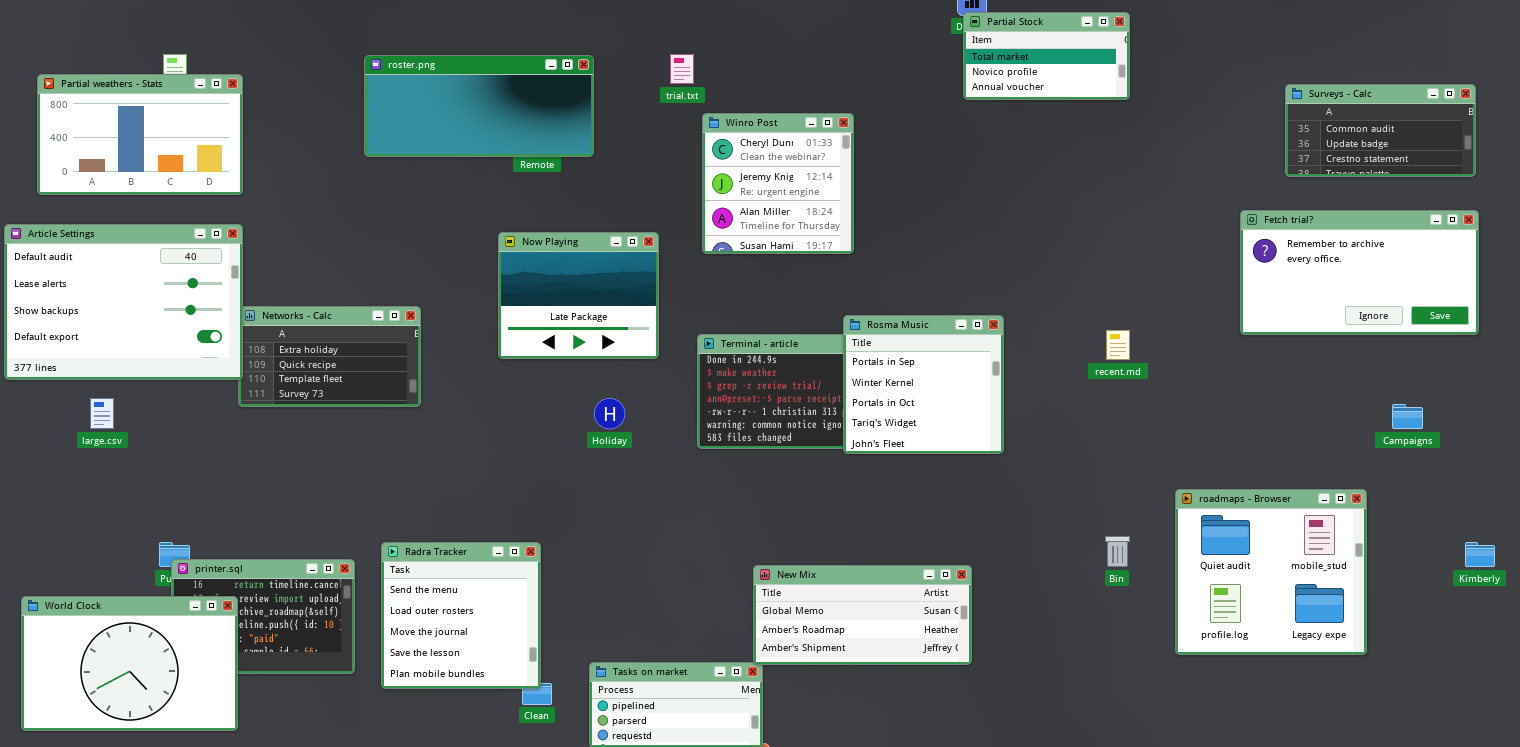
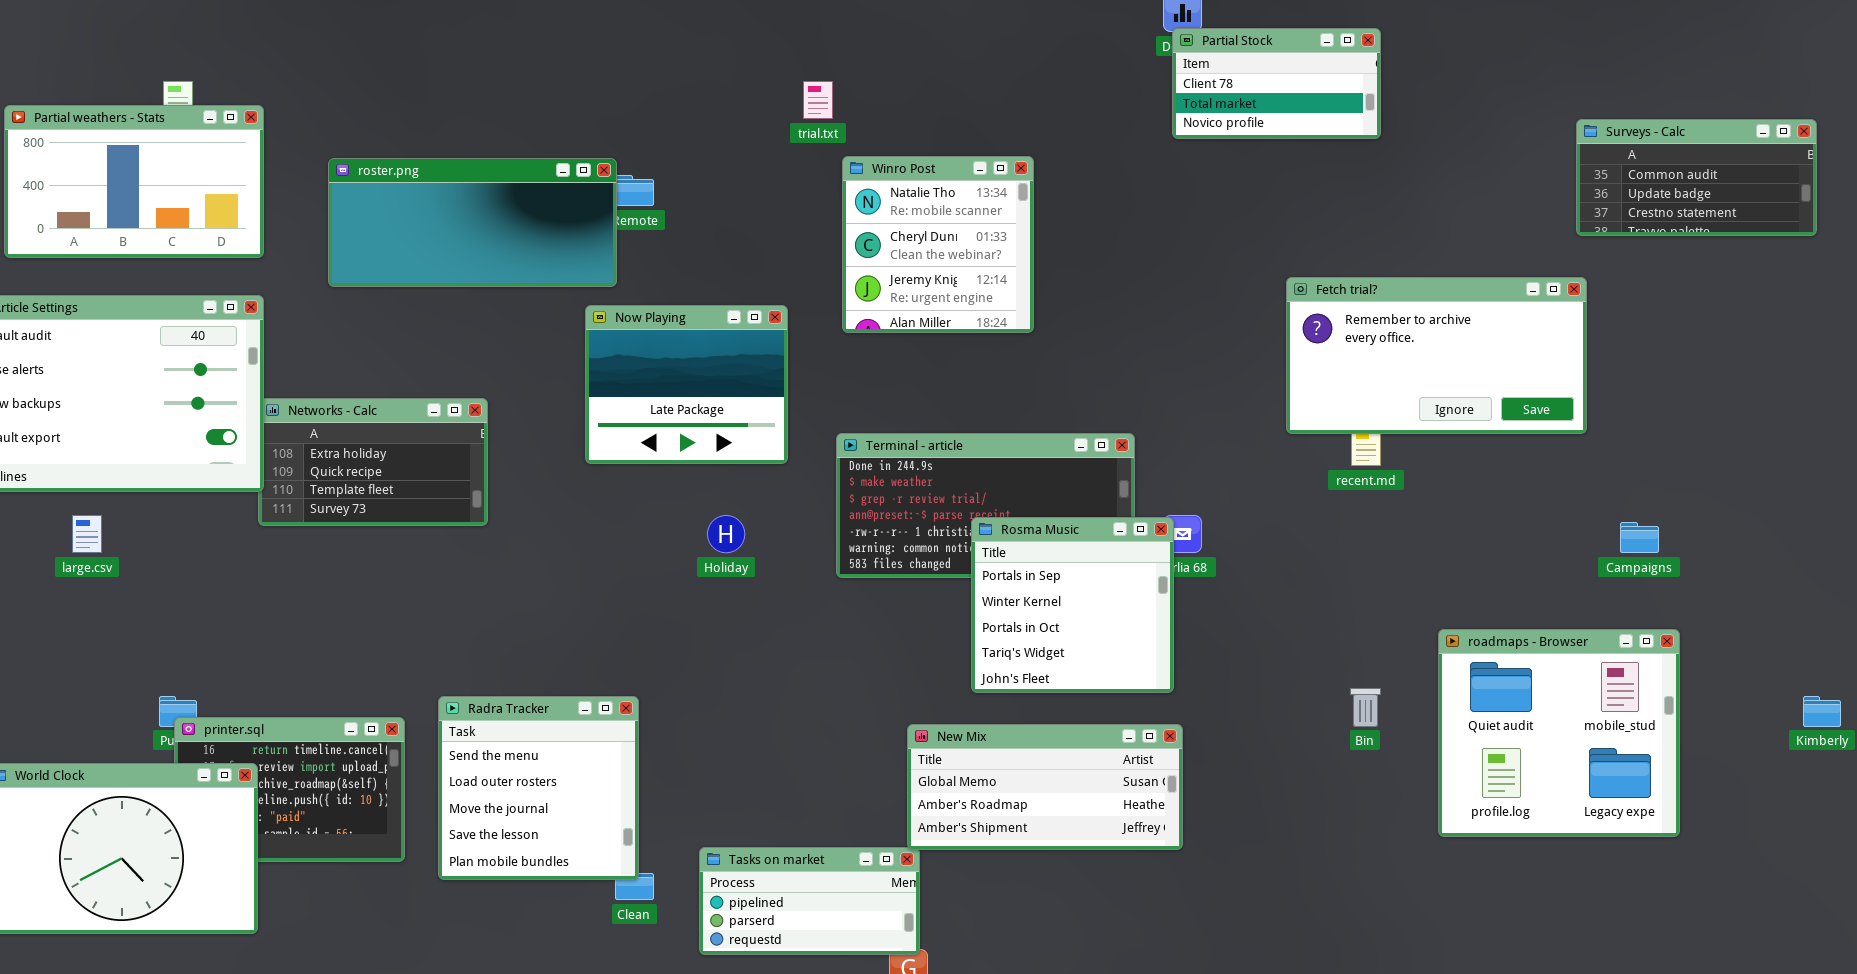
Partial Stock: [963,12,1130,100] -> [1172,28,1381,139], scrolled up 1 row
roster.png: [364,55,594,157] -> [328,158,617,287], moved
Winro Post: [702,113,854,254] -> [842,156,1034,333], scrolled up 1 row
Fetch trial?: [1240,210,1479,335] -> [1286,277,1587,434], moved
Rosma Music: [843,315,1004,454] -> [971,517,1174,693], moved
Campaigns: [1392,404,1423,429] -> [1620,522,1659,553], moved

